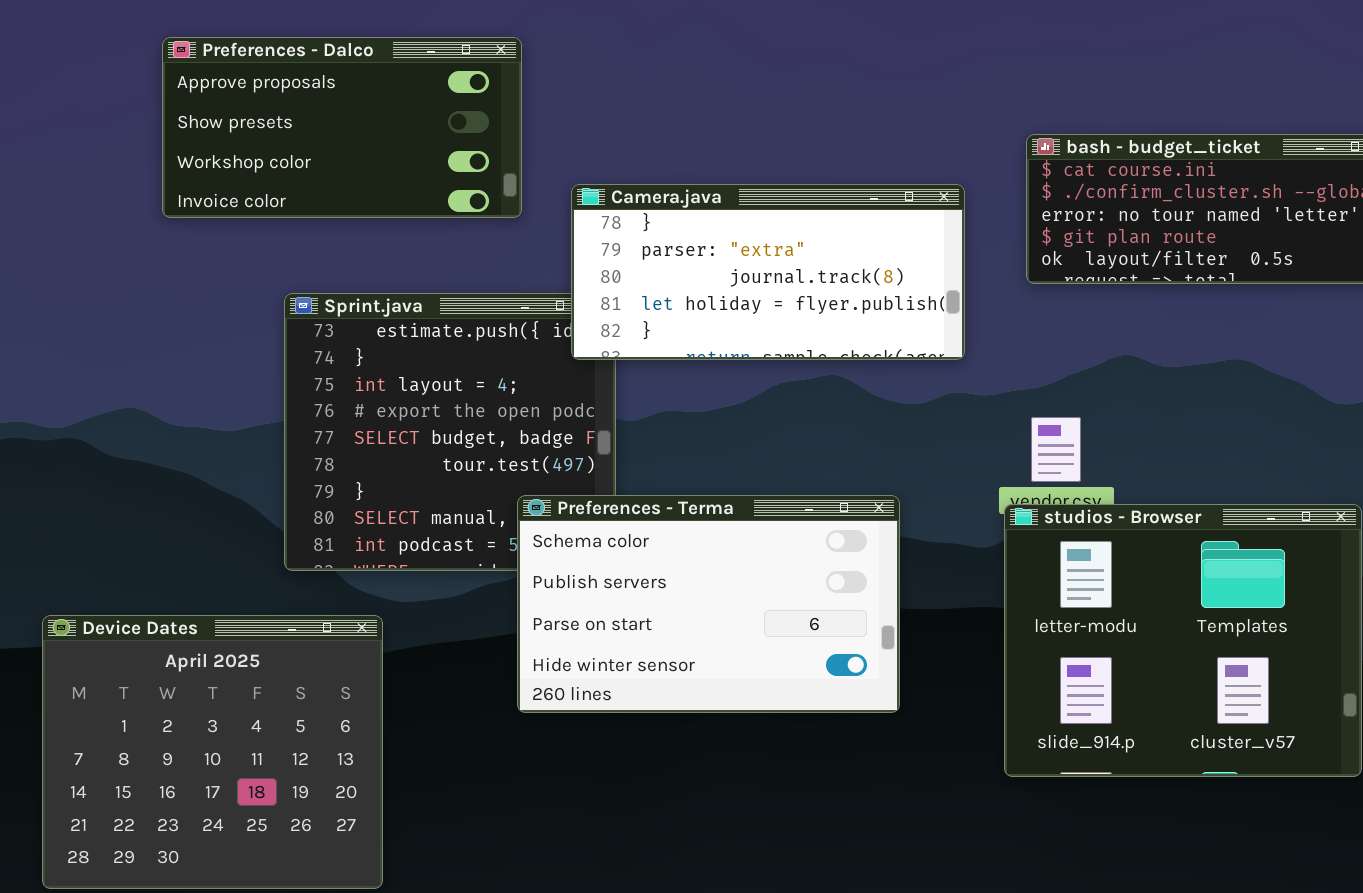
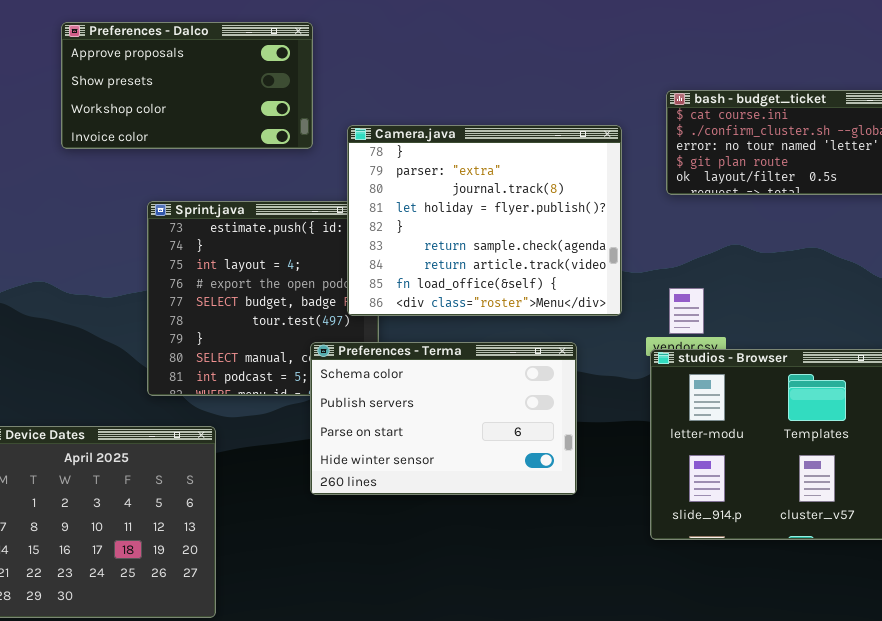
Camera.java: [571,184,965,360] -> [347,125,622,316], resized

